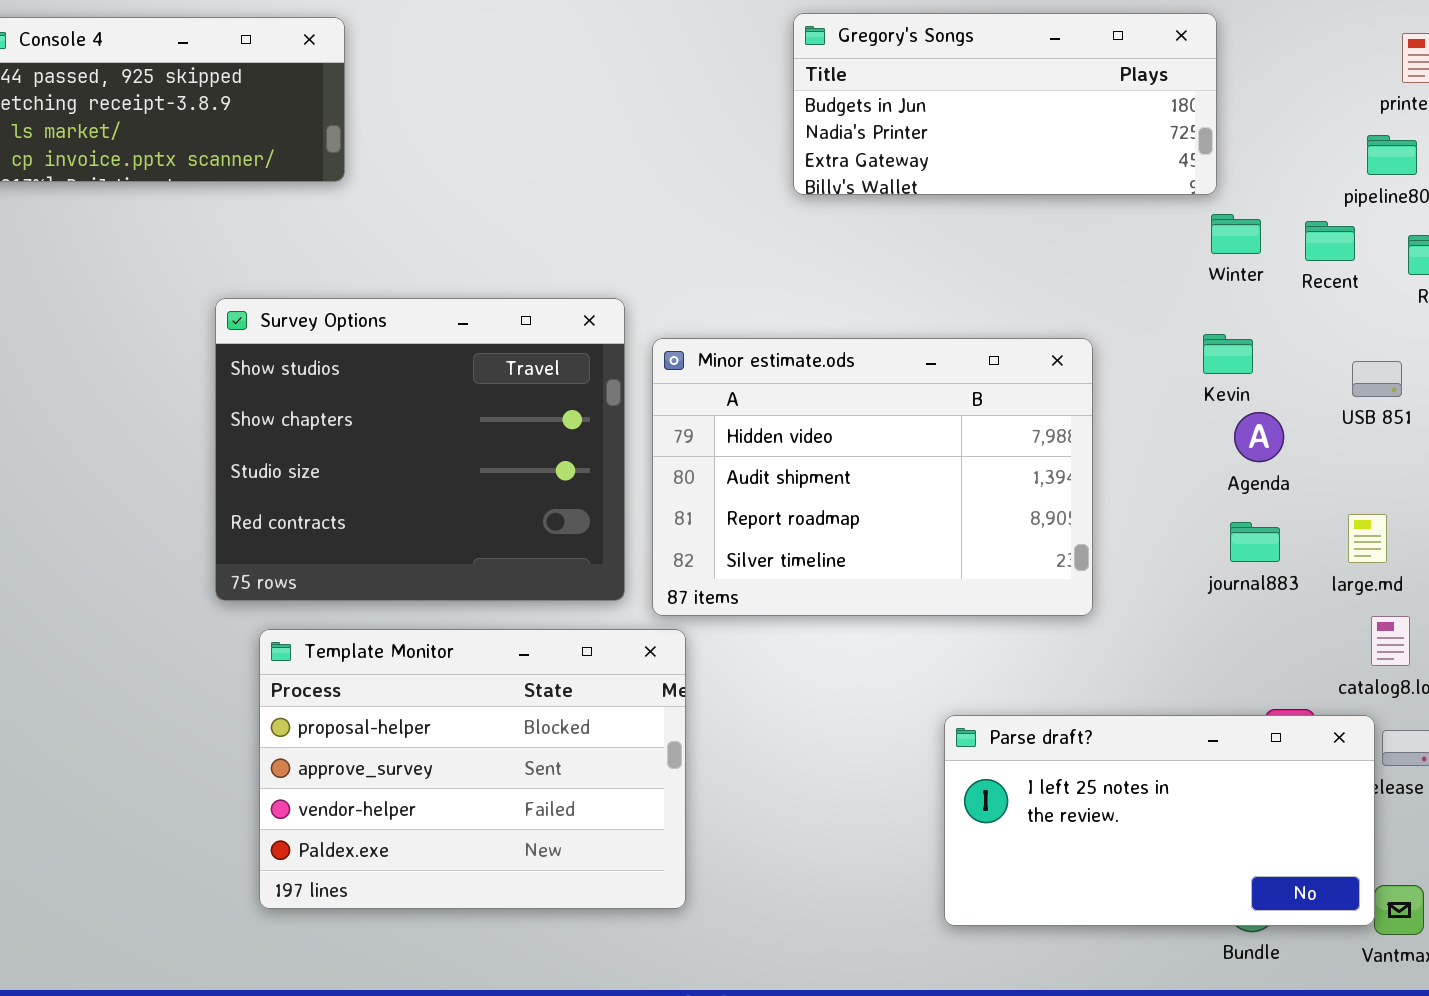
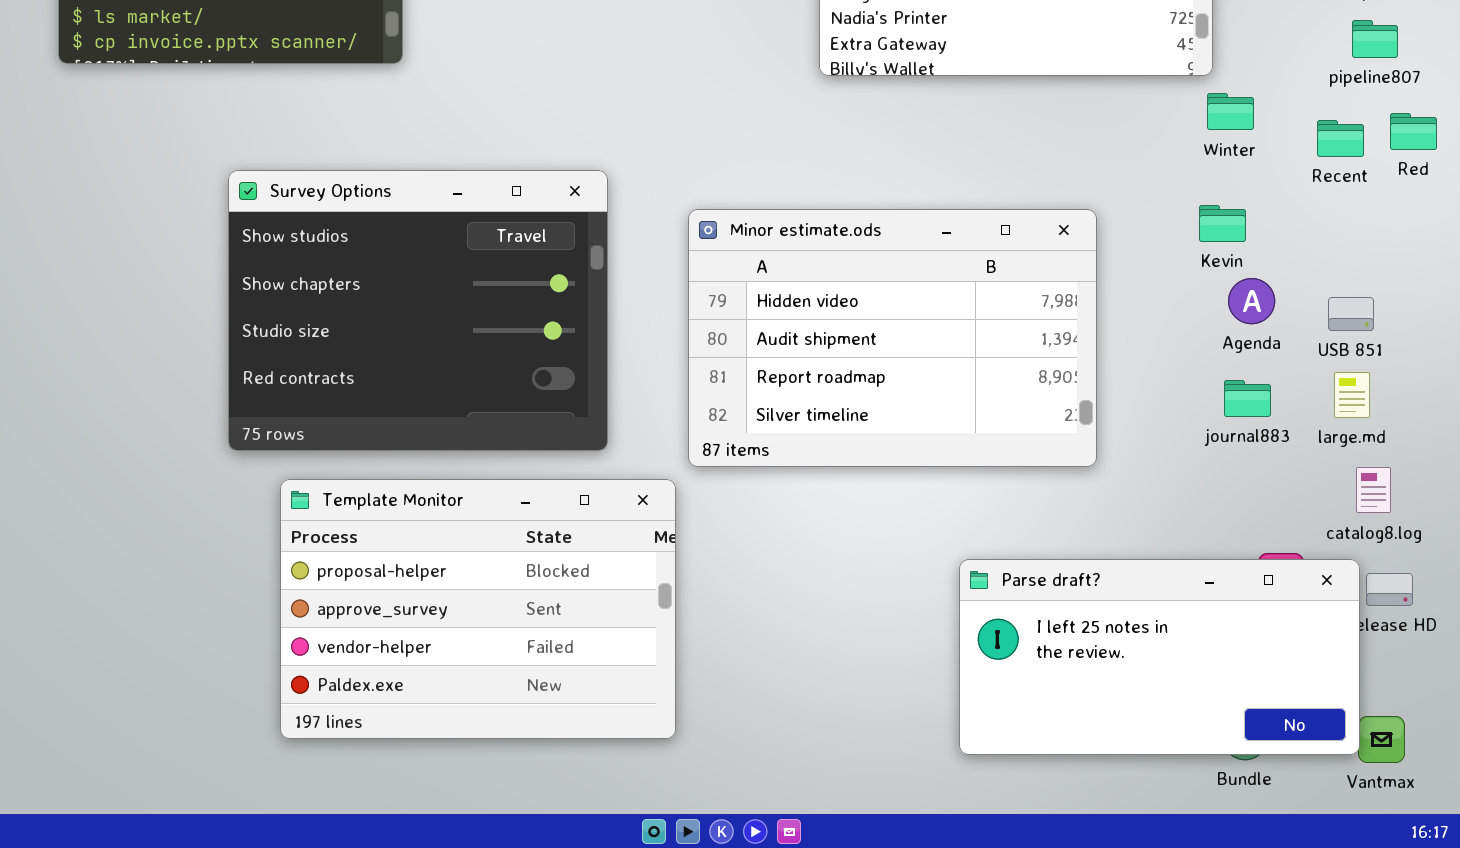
Recent: [1305,221,1355,261] -> [1317,120,1364,157], moved
Survey Options: [215,298,625,601] -> [228,170,608,451], moved
USB 851: [1352,361,1402,397] -> [1328,297,1374,331], moved
Template Monitor: [259,629,686,909] -> [280,479,676,739], moved

